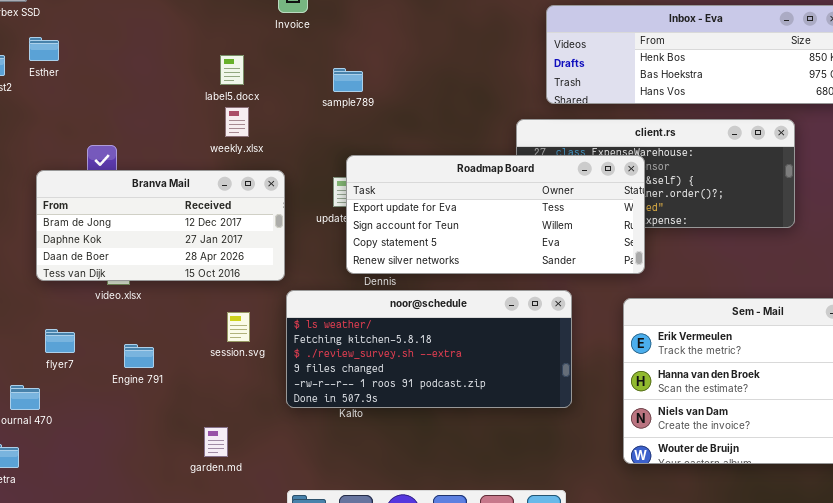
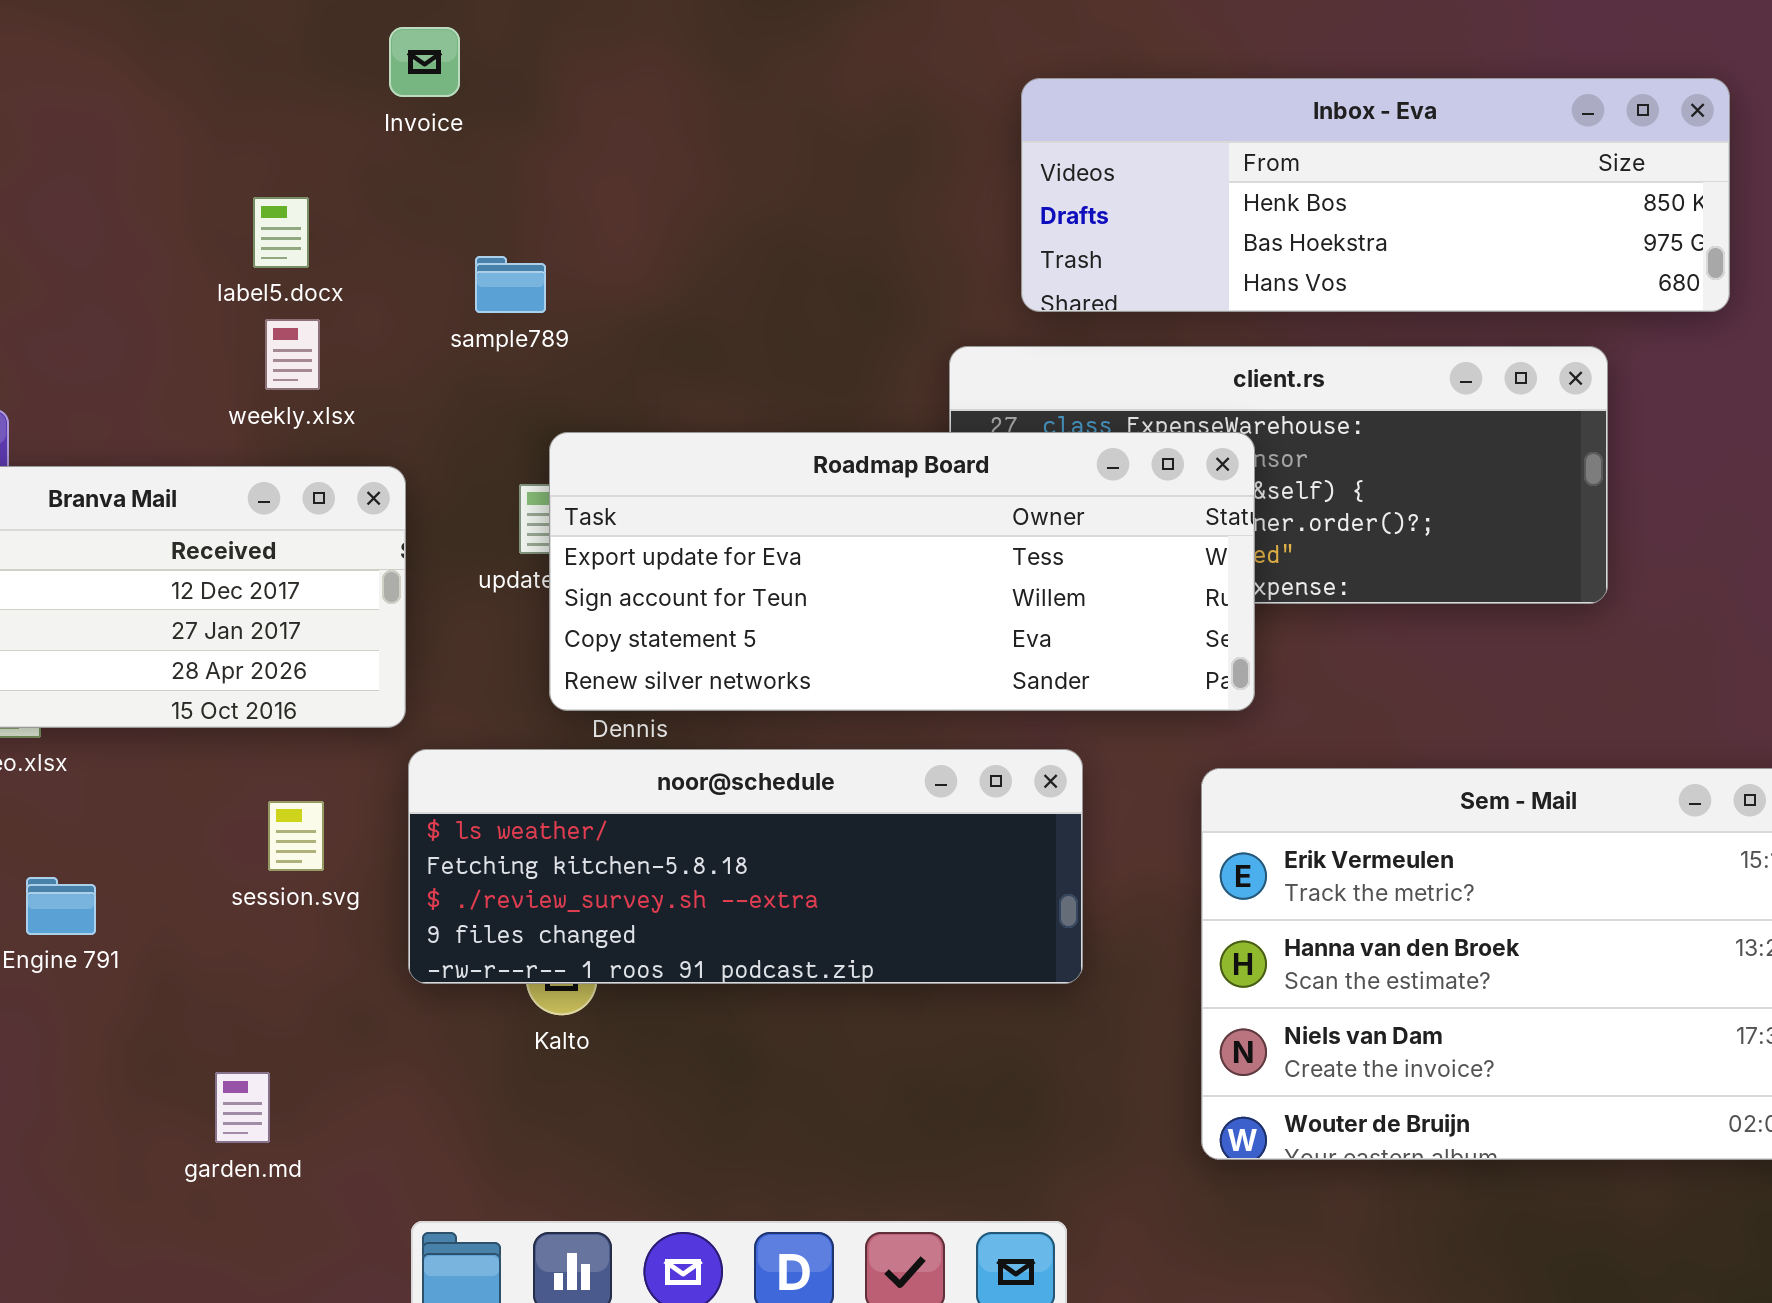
sample789: [333,68,363,92] -> [475,256,546,313], moved
noor@schedule: [286,290,572,408] -> [408,749,1083,984], resized

